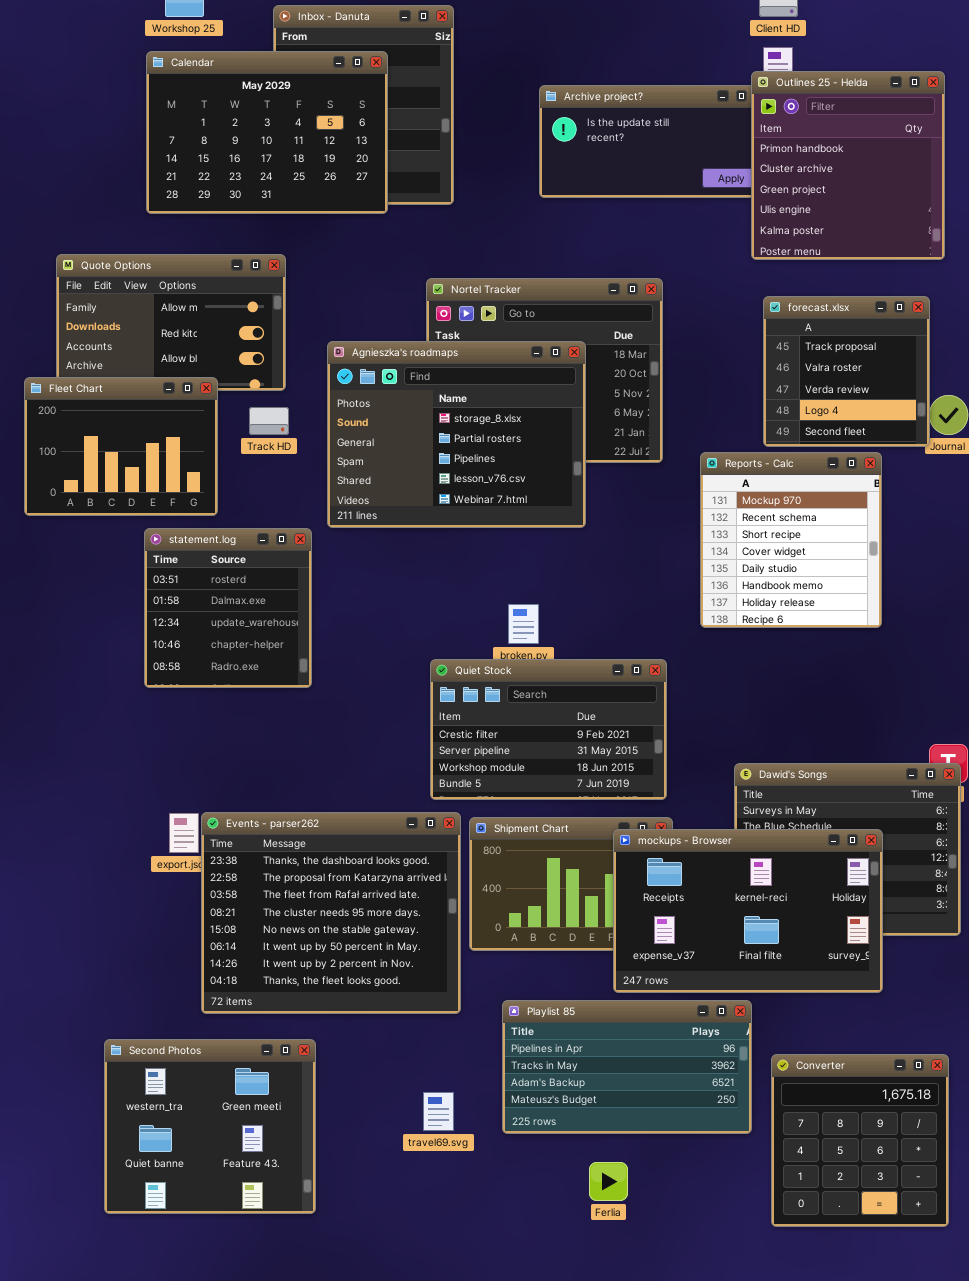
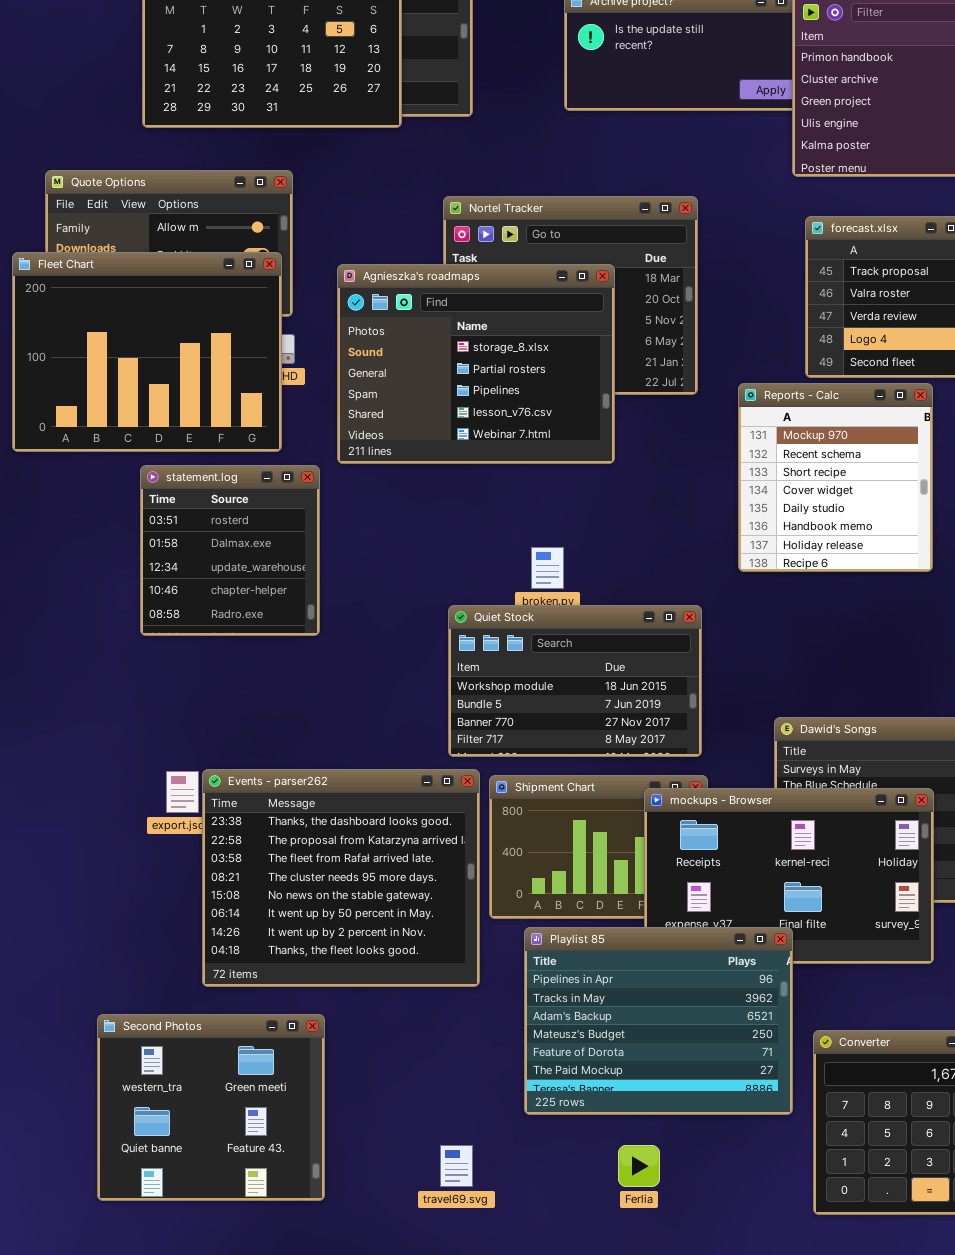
Fleet Chart: [24,377,218,516] -> [12,252,282,452], resized
Quiet Stock: [430,659,667,800] -> [448,605,702,757], scrolled down 2 rows
Playlist 85: [502,1000,752,1134] -> [524,927,793,1115], resized
travel69.svg: [423,1092,454,1131] -> [440,1145,473,1187], moved

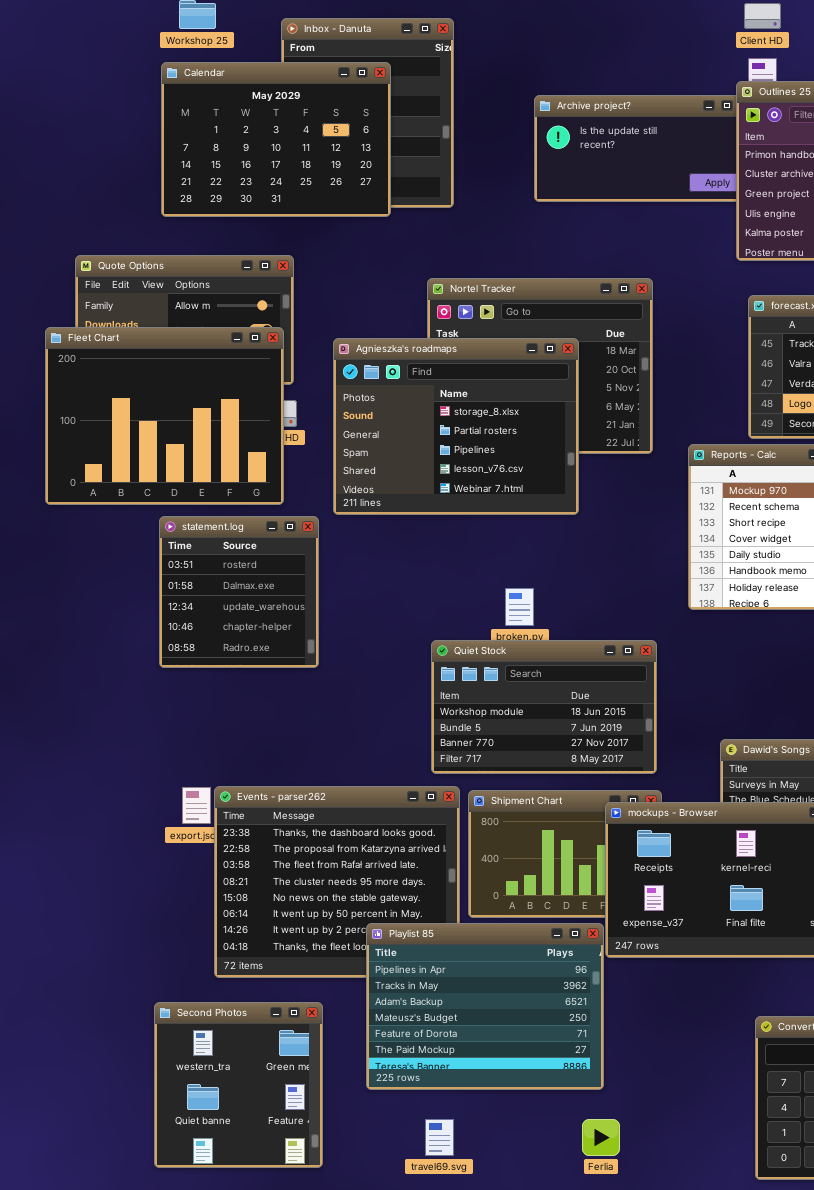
Playlist 85: [524,927,793,1115] -> [366,923,604,1090], moved
Second Photos: [97,1014,325,1201] -> [154,1002,323,1168], resized

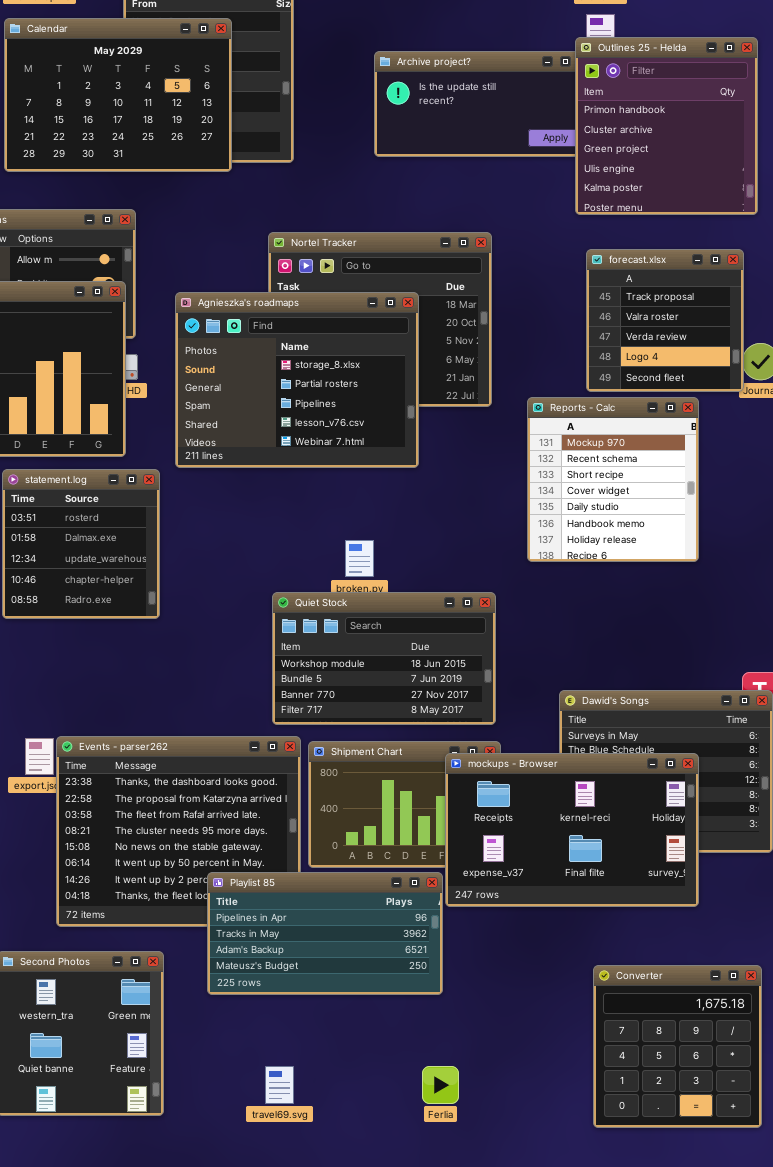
Playlist 85: [366,923,604,1090] -> [207,872,443,995], resized

